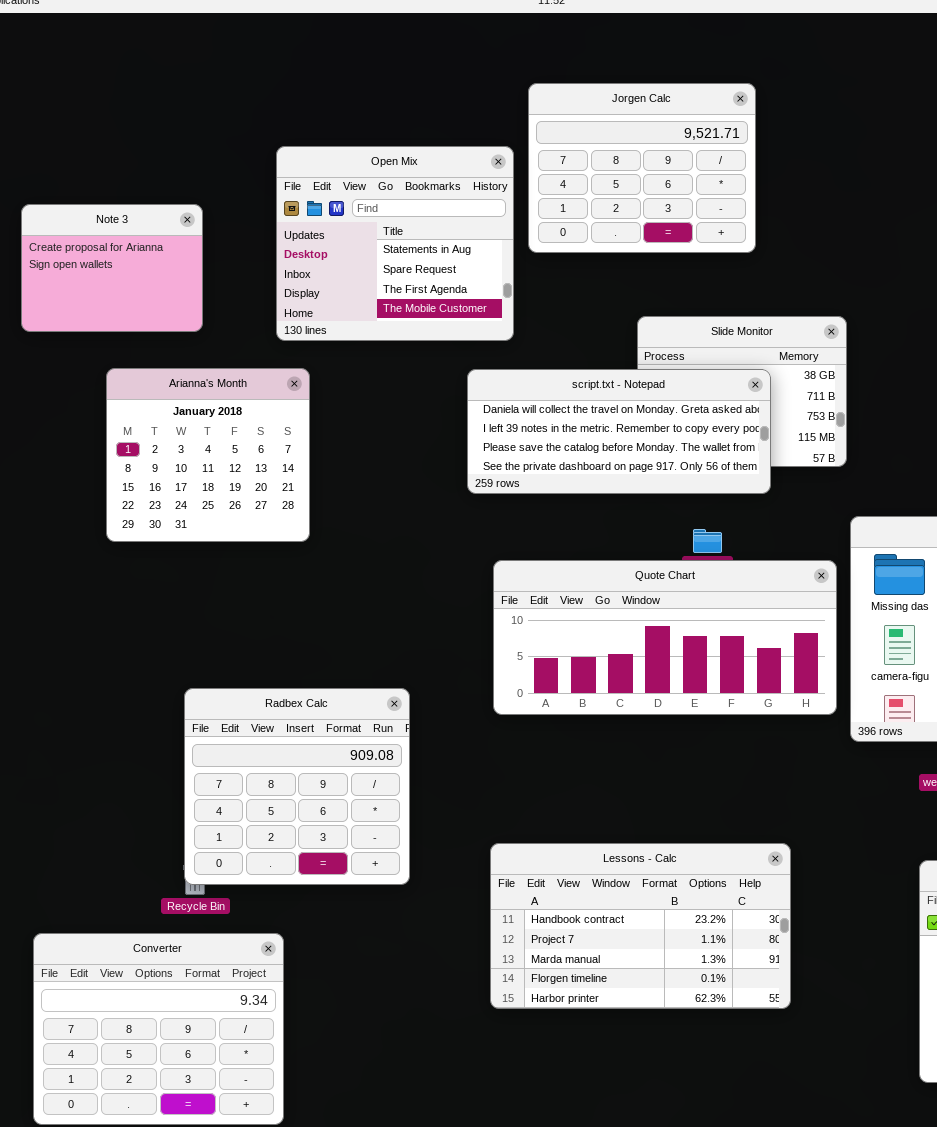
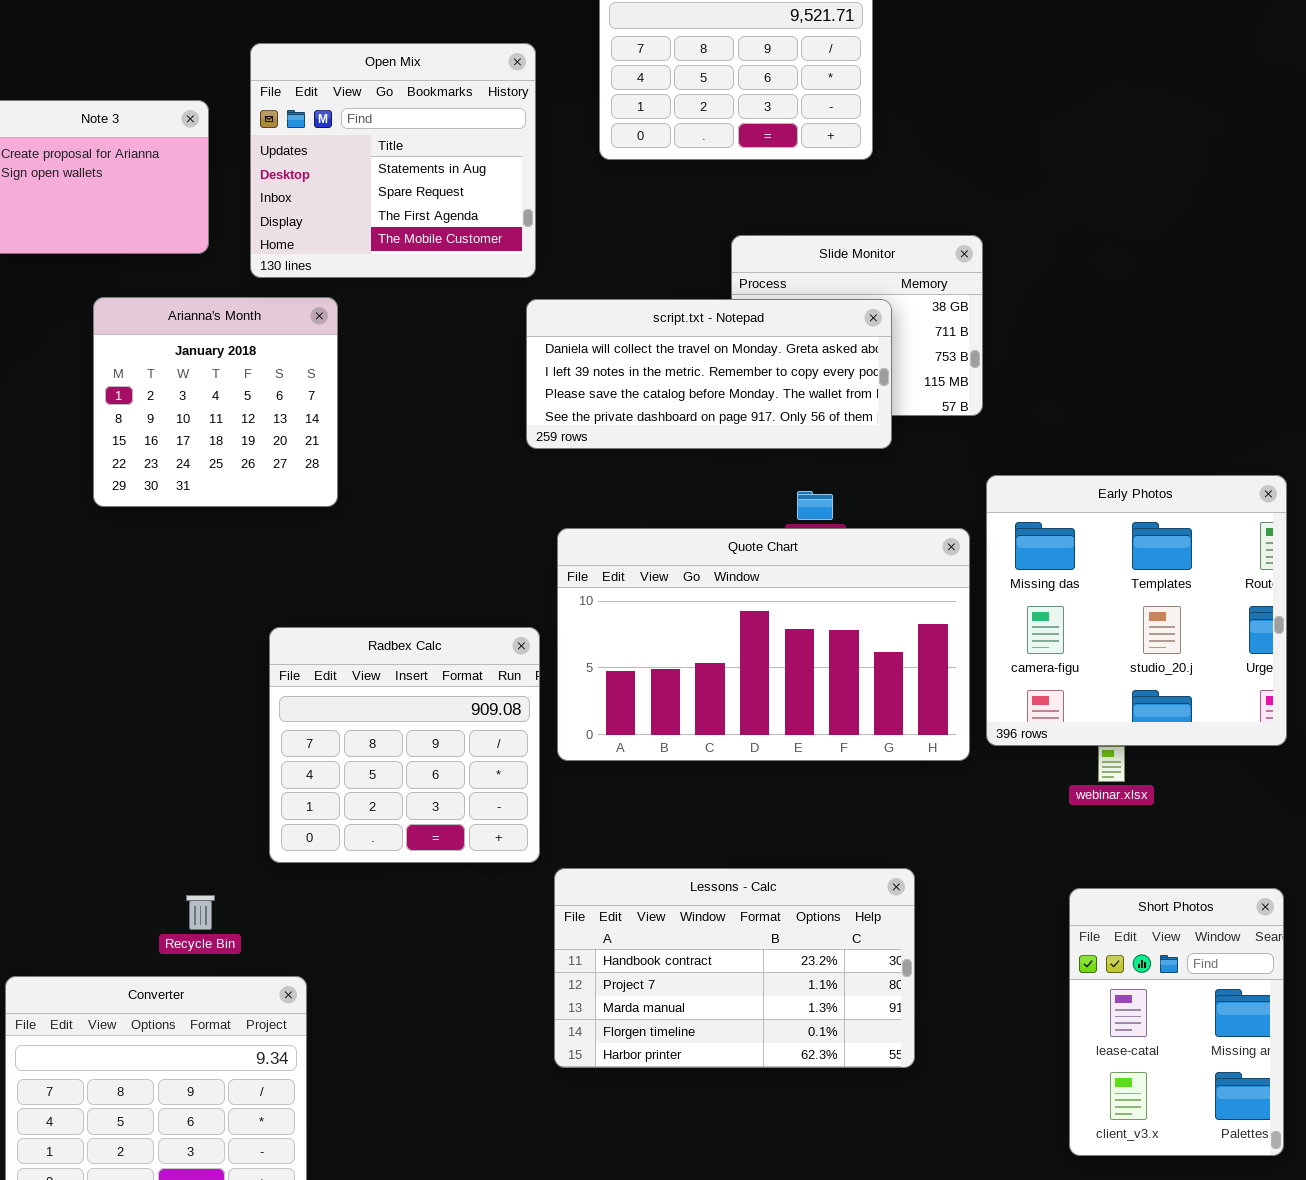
Open Mix: [276,146,514,341] -> [250,43,536,278], moved
Quote Chart: [493,560,837,715] -> [557,528,970,761], resized
Radbex Calc: [184,688,410,885] -> [269,627,540,863], moved

